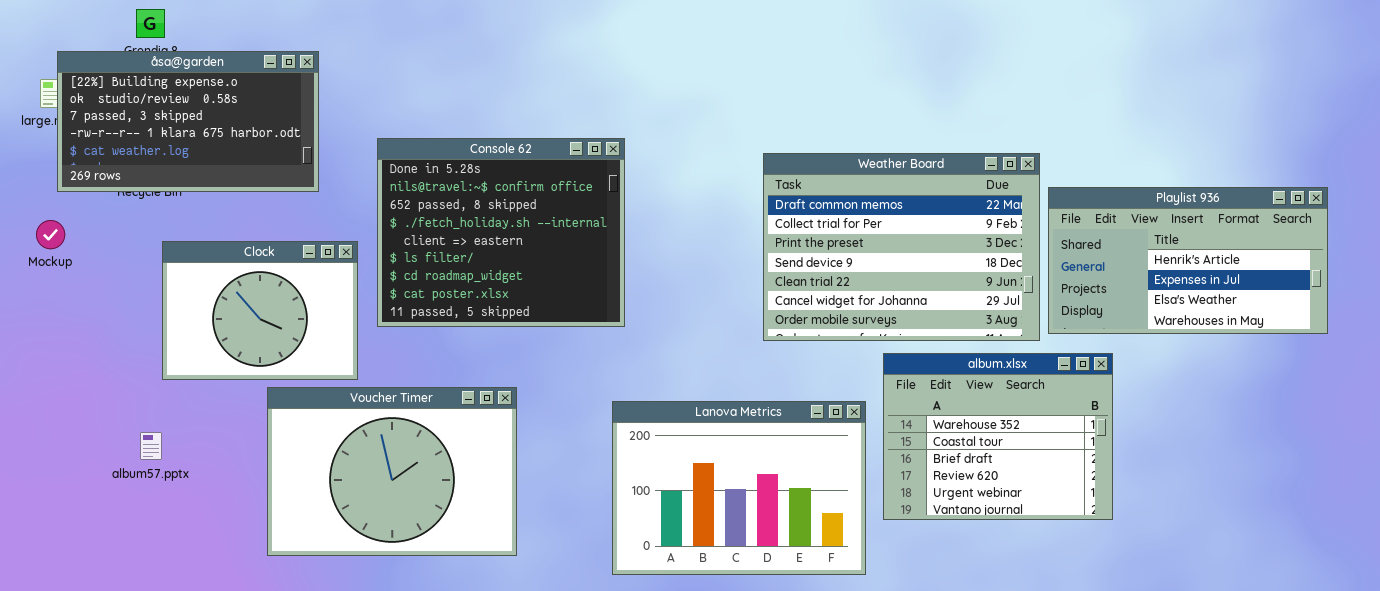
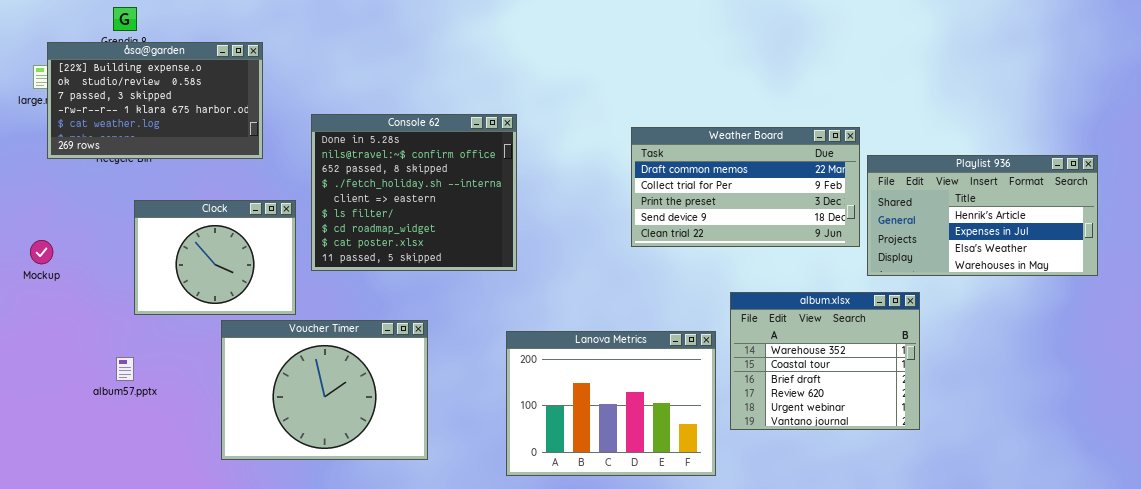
Weather Board: [763,153,1040,341] -> [631,127,860,247], resized
Mockup: [36,220,65,249] -> [30,240,53,264], moved

